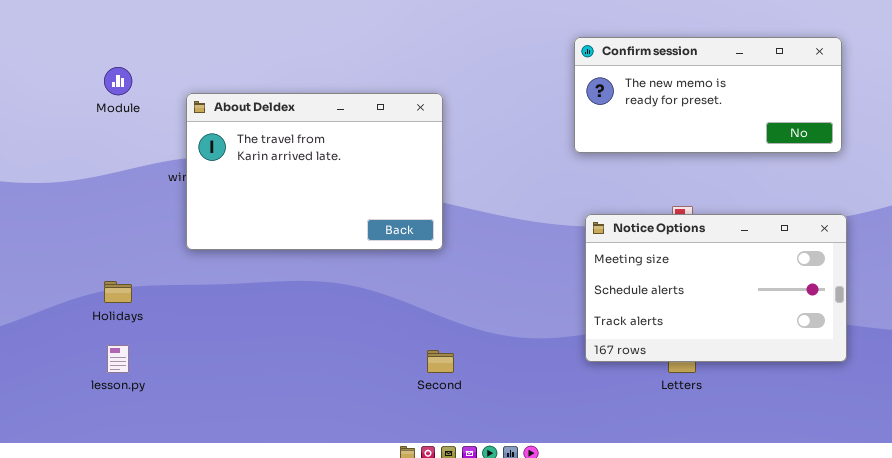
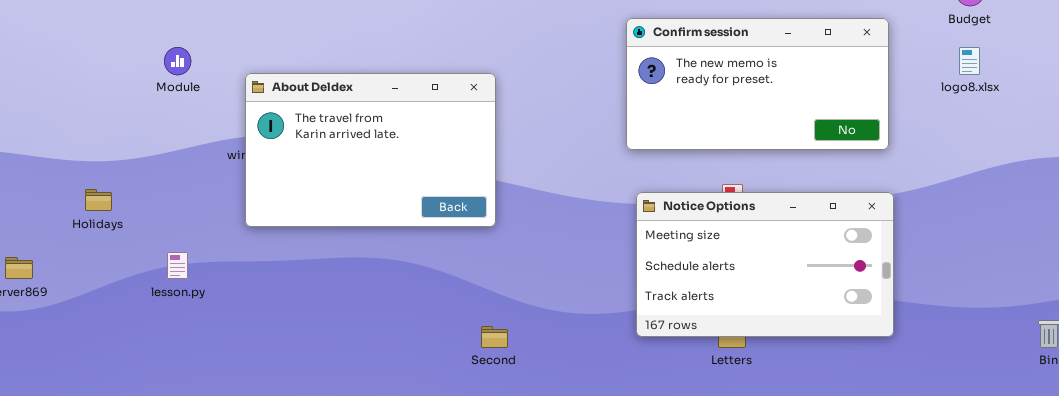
Confirm session: [574,37,842,153] -> [626,18,889,150], resized
Holidays: [104,281,132,303] -> [85,189,112,211], moved
lesson.py: [107,345,129,373] -> [167,252,188,279], moved

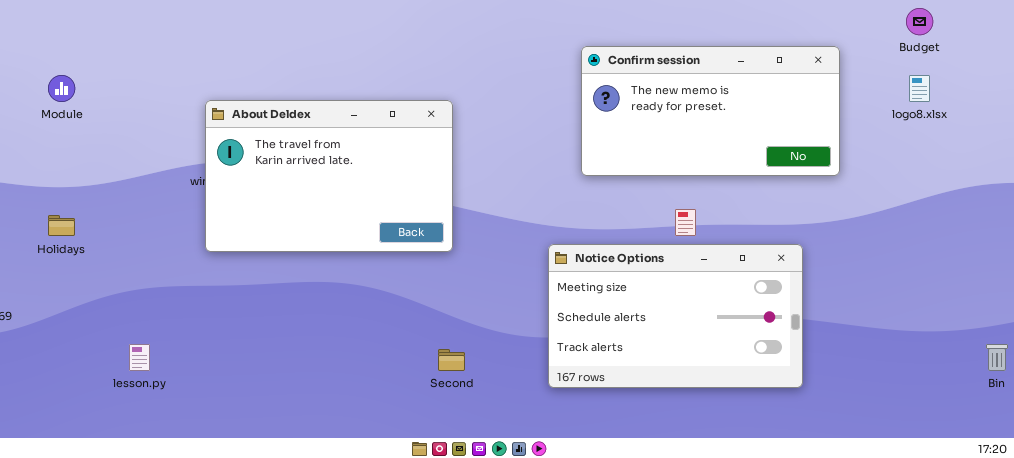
Module: [164,47,191,75] -> [48,75,75,102], moved
Notice Options: [636,192,894,337] -> [548,244,803,388], moved
lesson.py: [167,252,188,279] -> [129,344,150,371], moved

